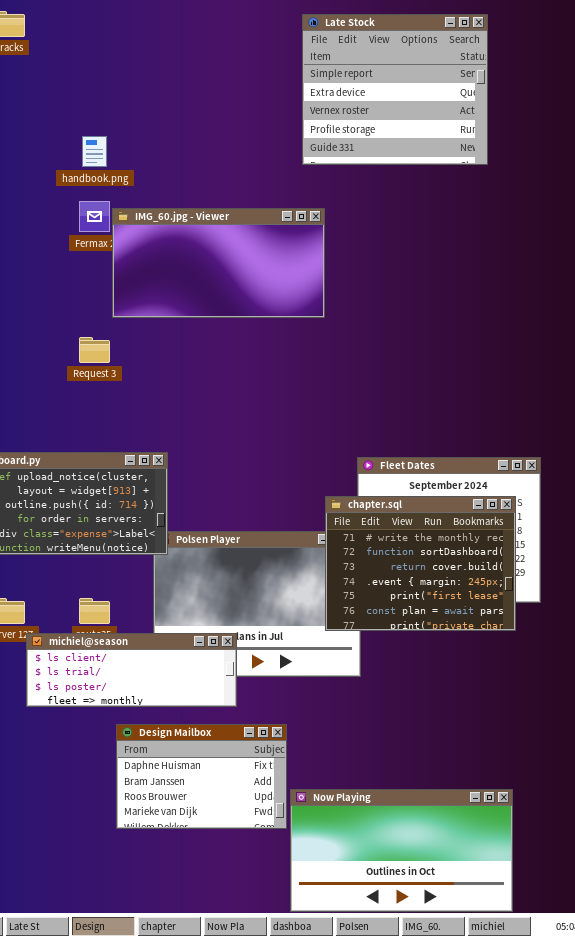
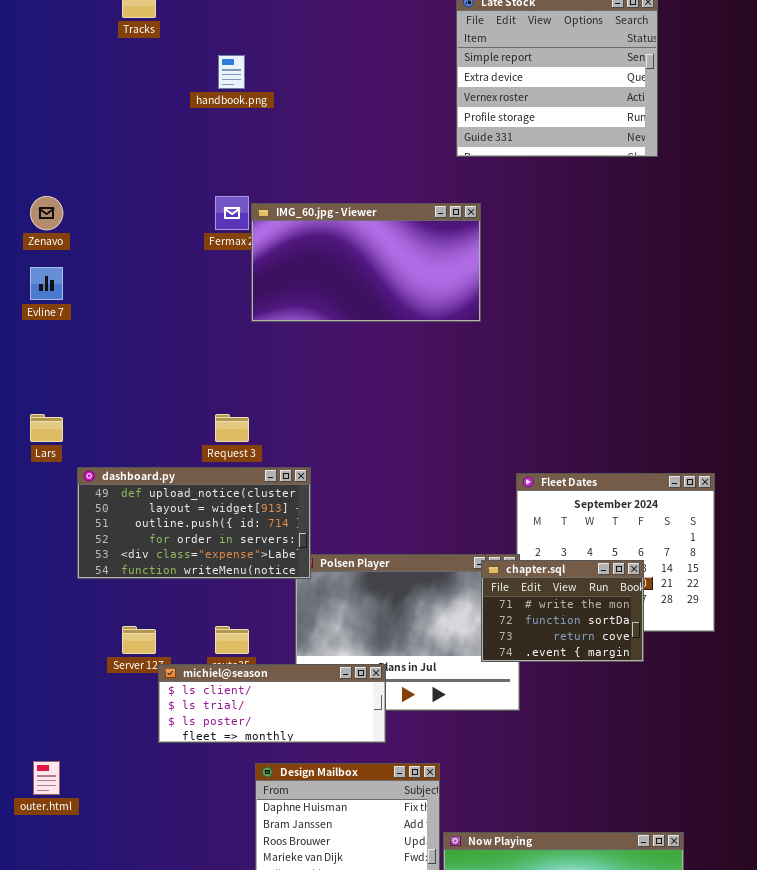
handbook.png: [82,136,107,167] -> [218,55,245,89], moved
Request 3: [79,337,110,363] -> [215,414,249,442], moved
chapter.sql: [325,496,516,631] -> [481,560,644,662], resized

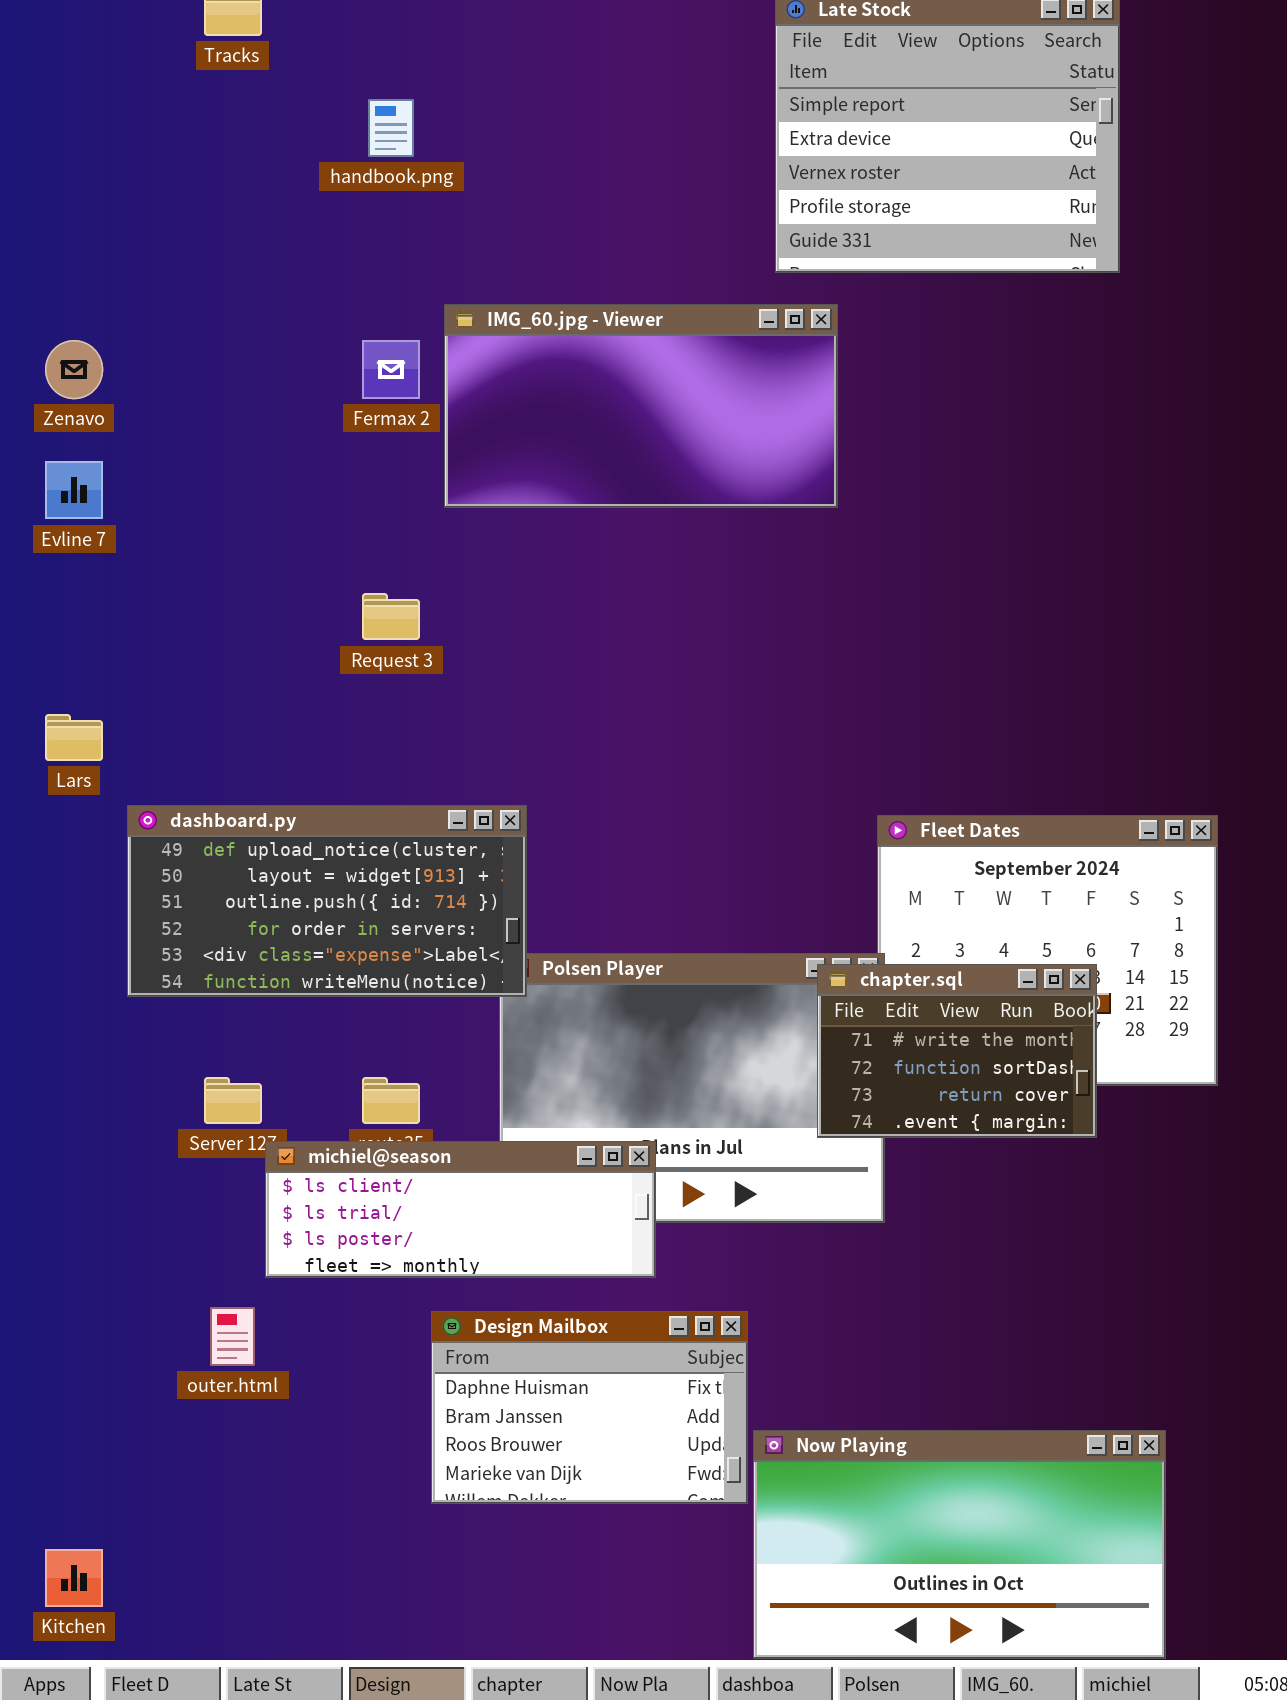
IMG_60.jpg - Viewer: [251,203,481,322] -> [444,304,838,508], moved
Request 3: [215,414,249,442] -> [362,593,420,640], moved
outer.html: [33,761,60,795] -> [210,1307,255,1366], moved

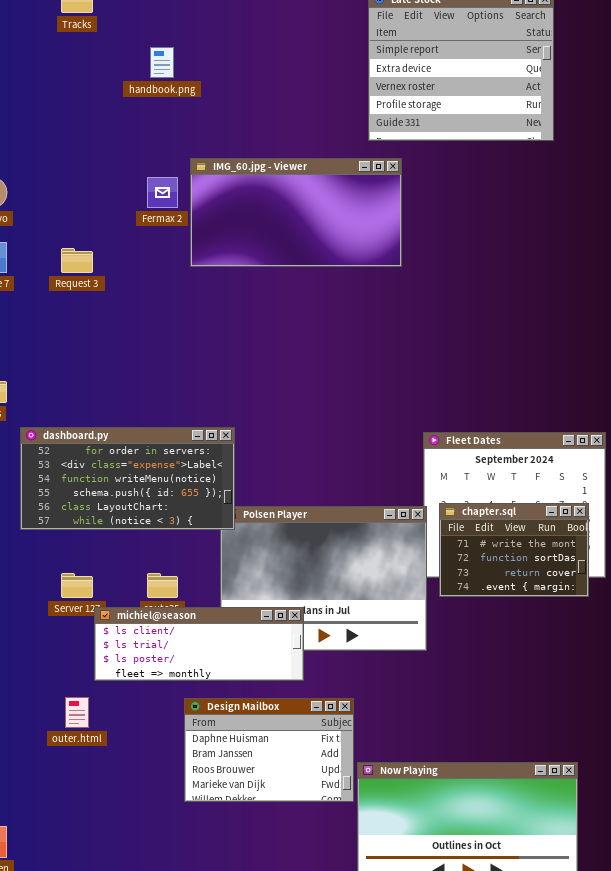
Request 3: [362,593,420,640] -> [61,248,93,273], moved
dashboard.py: [127,805,527,997] -> [20,427,235,530], scrolled down 3 rows
chapter.sql: [817,964,1097,1138] -> [439,503,589,597], moved

